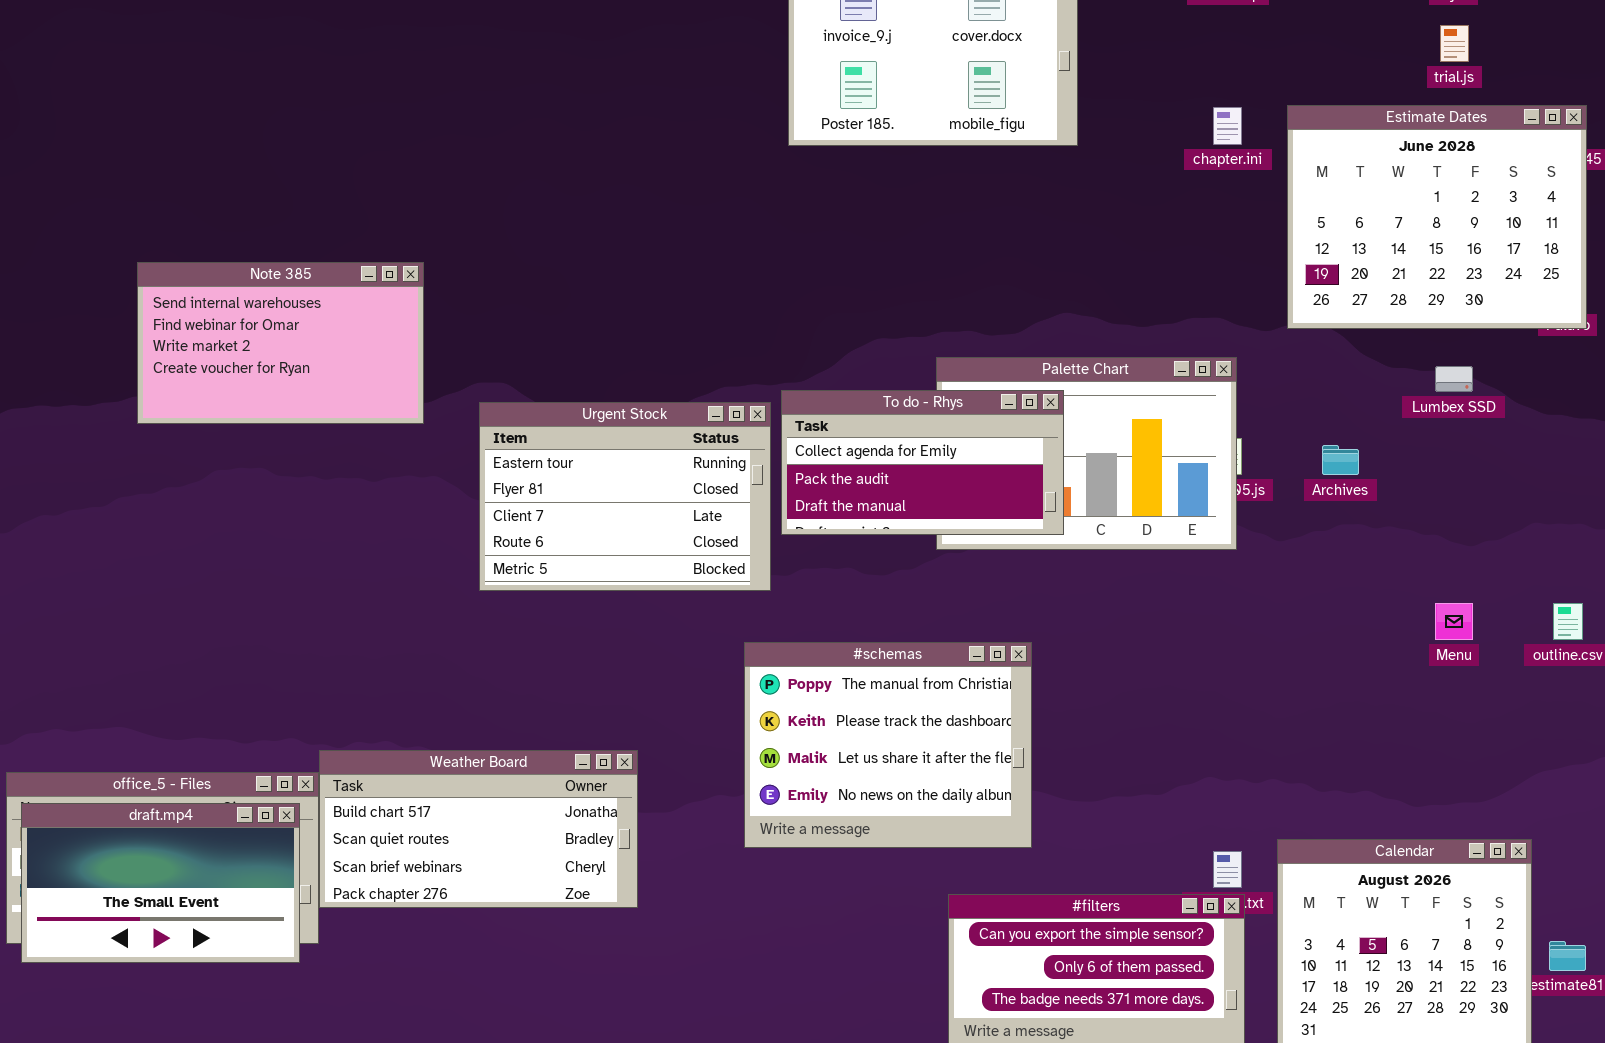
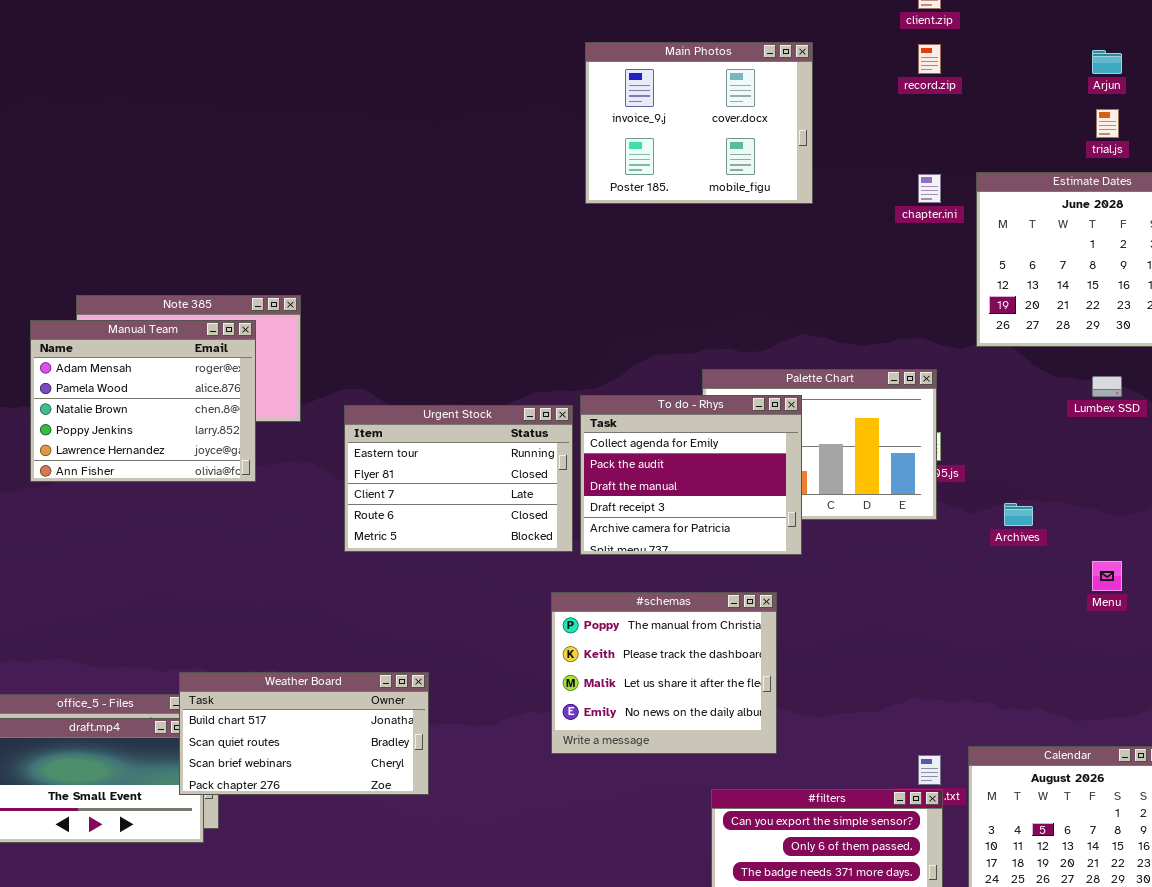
Manual Team: none -> [30,320,256,482], opened
To do - Rhys: [781,390,1064,535] -> [580,395,802,555], resized
Archives: [1322,445,1359,475] -> [1004,503,1033,526], moved
Weather Board: [319,750,638,908] -> [179,672,429,795], moved

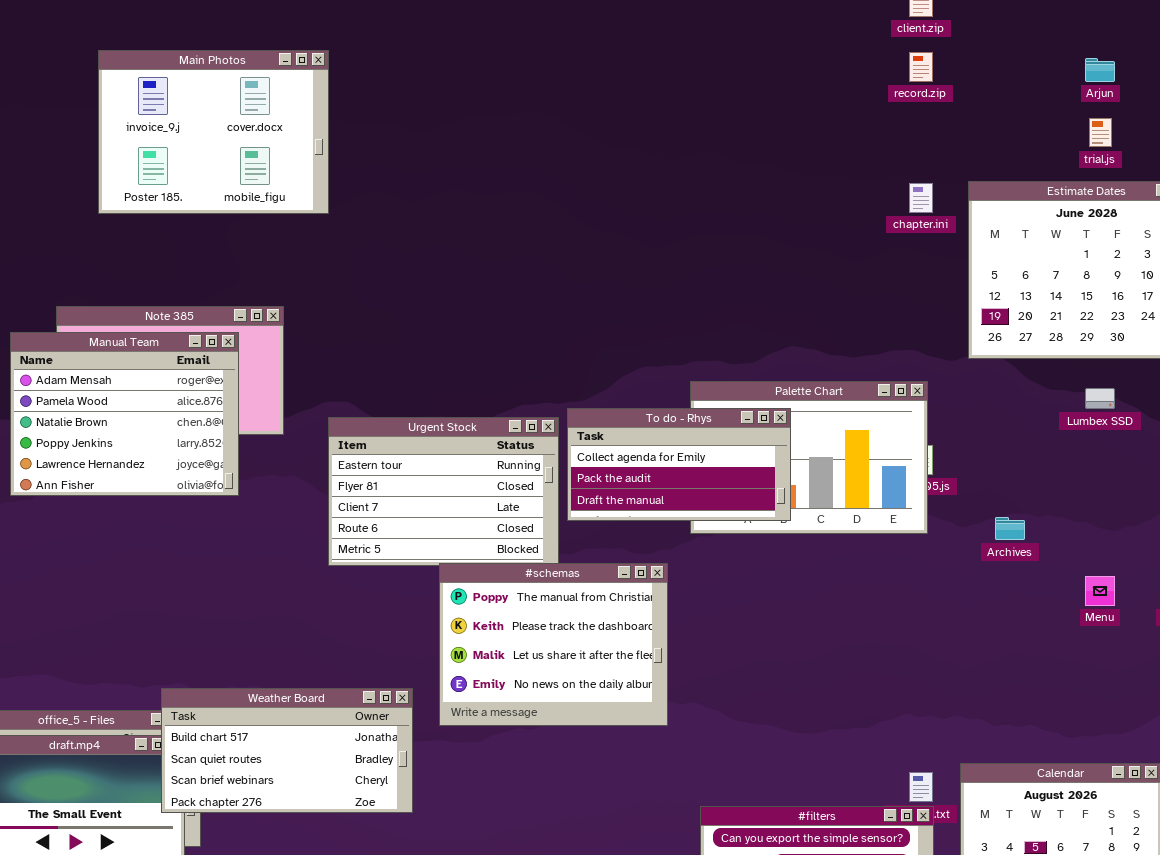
Main Photos: [585,42,813,204] -> [98,50,329,214], moved
To do - Rhys: [580,395,802,555] -> [567,408,791,521], resized
#schemas: [551,592,777,754] -> [439,563,668,726], moved

